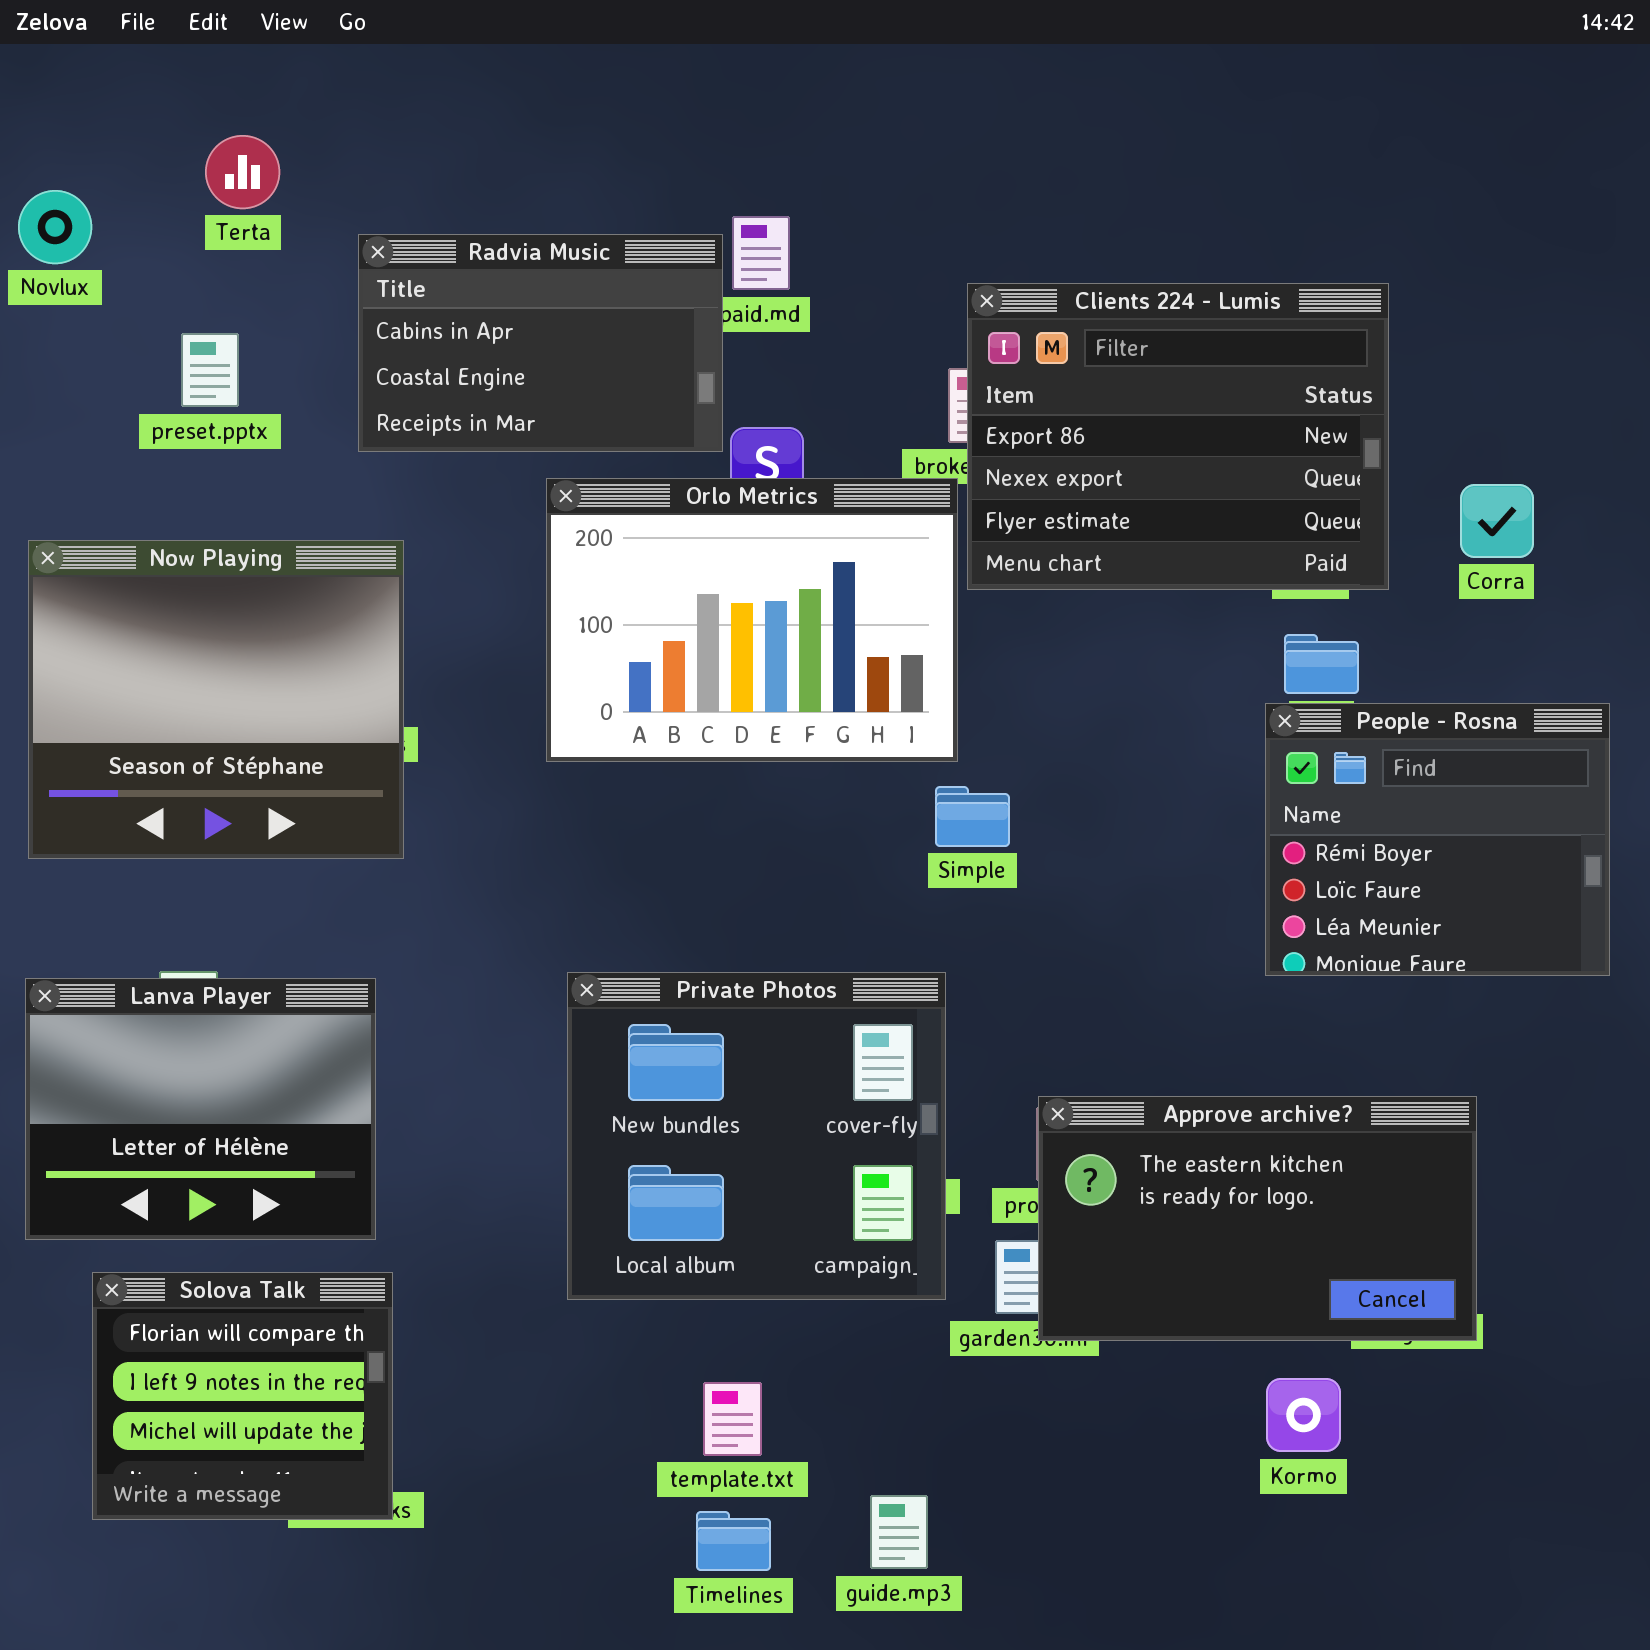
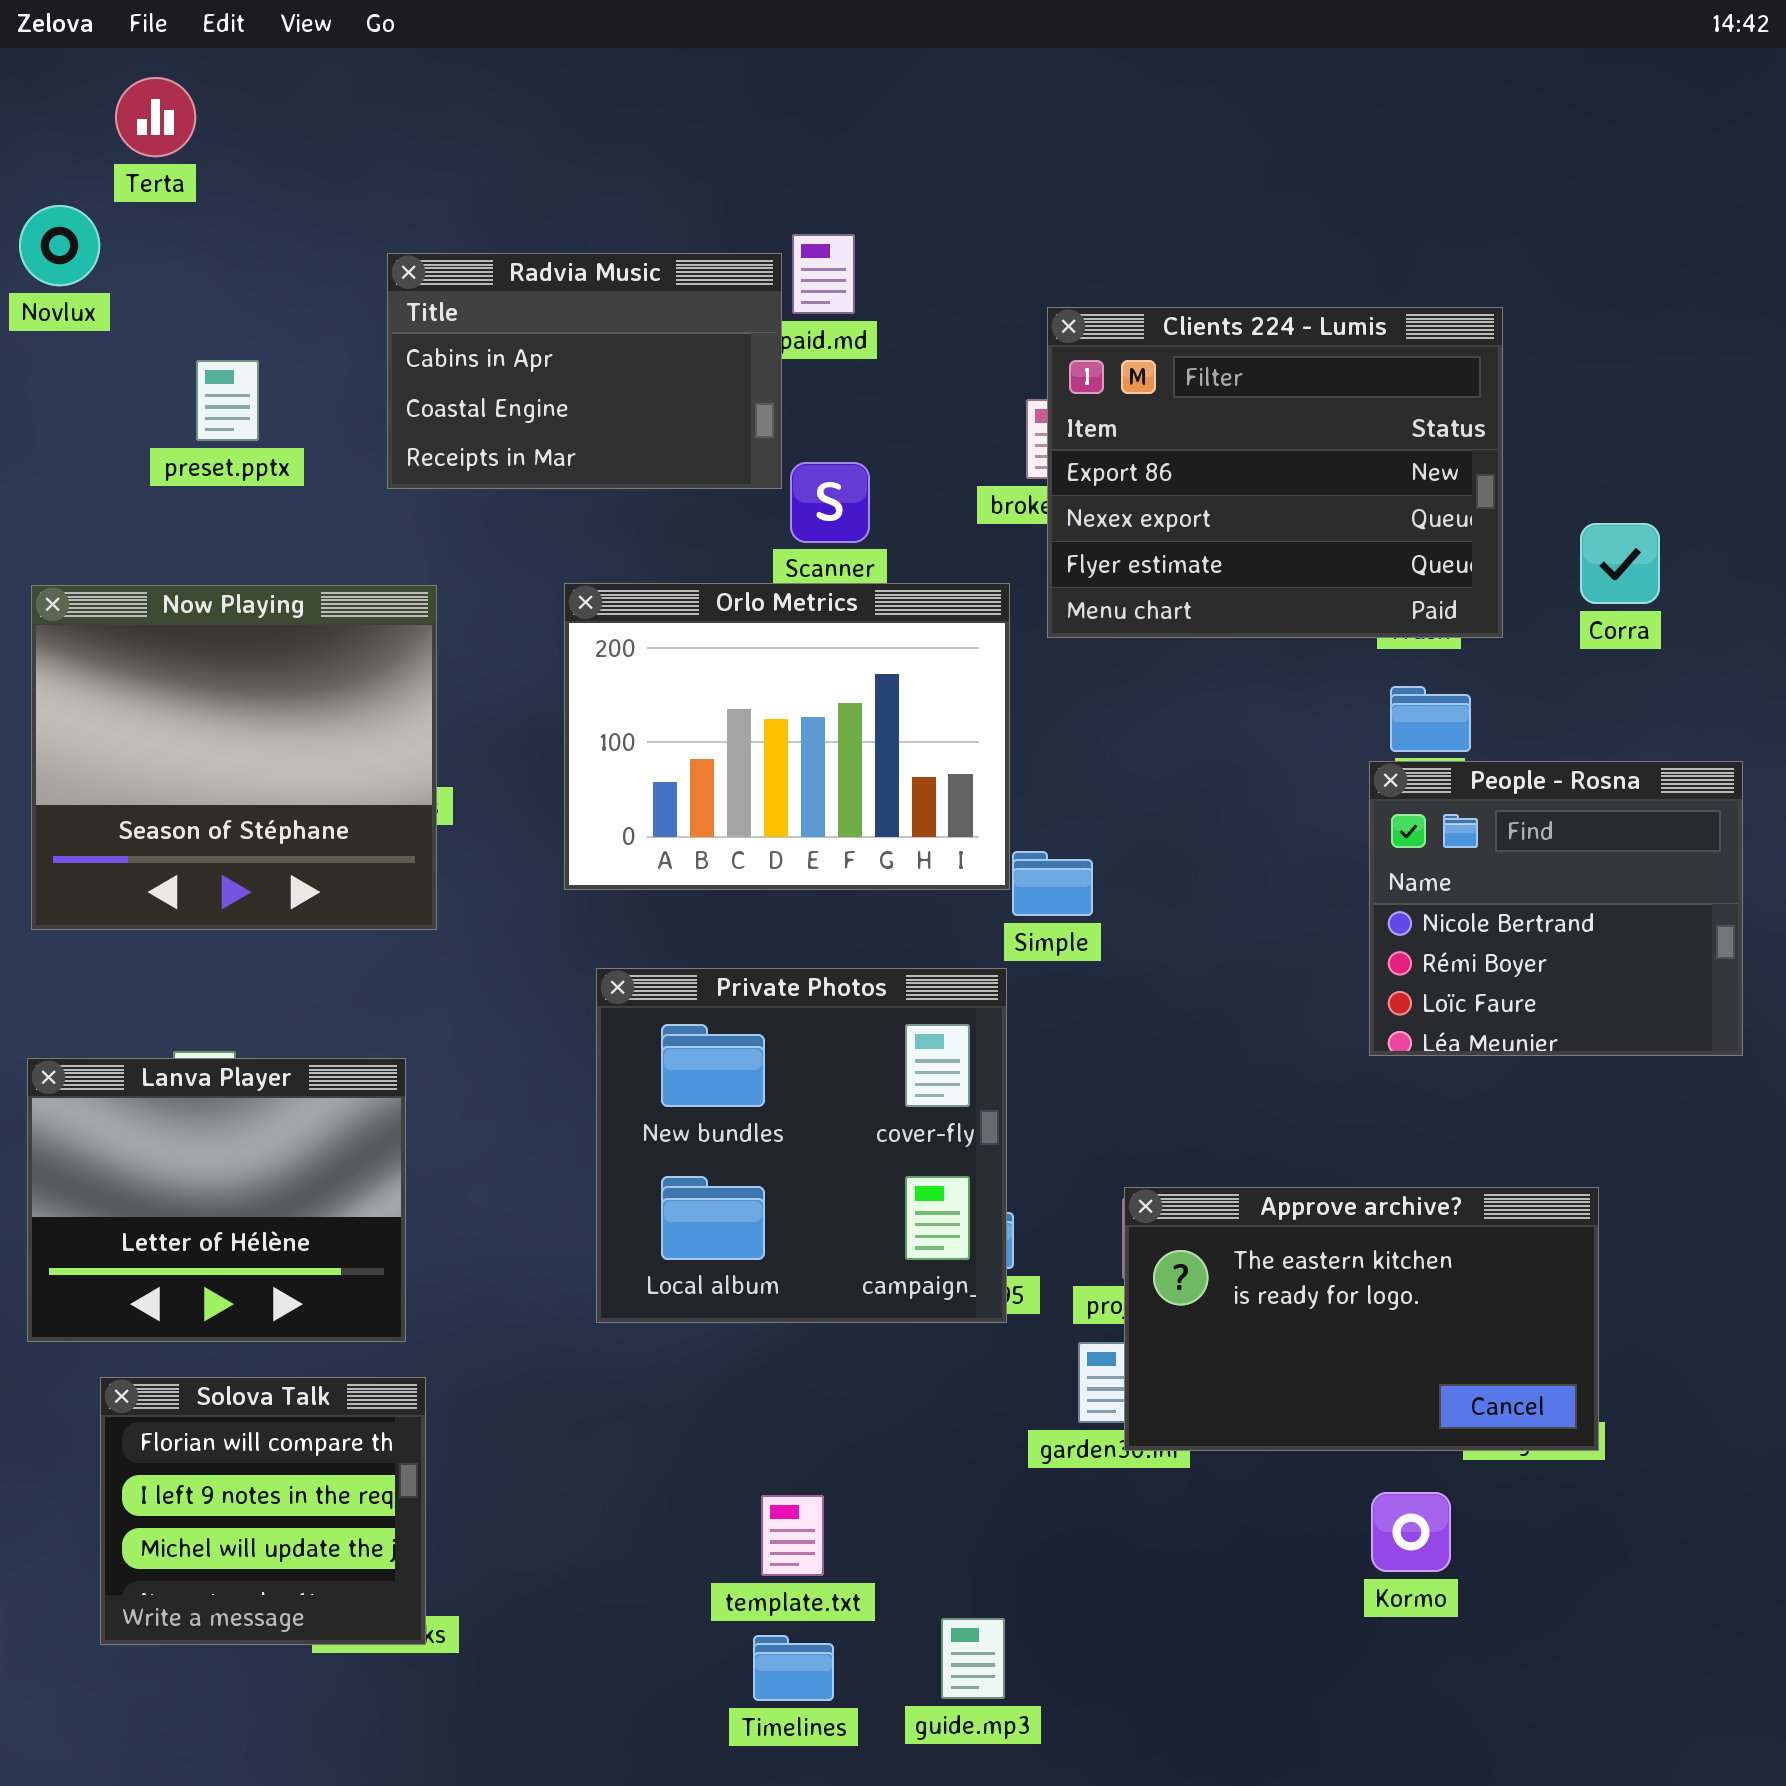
Terta: [205,135,280,209] -> [115,77,196,157], moved
Orlo Metrics: [546,478,958,762] -> [564,583,1010,890], moved
People - Rosna: [1265,703,1610,976] -> [1369,761,1743,1056], scrolled up 1 row
Private Photos: [567,972,946,1300] -> [596,968,1007,1323], moved

